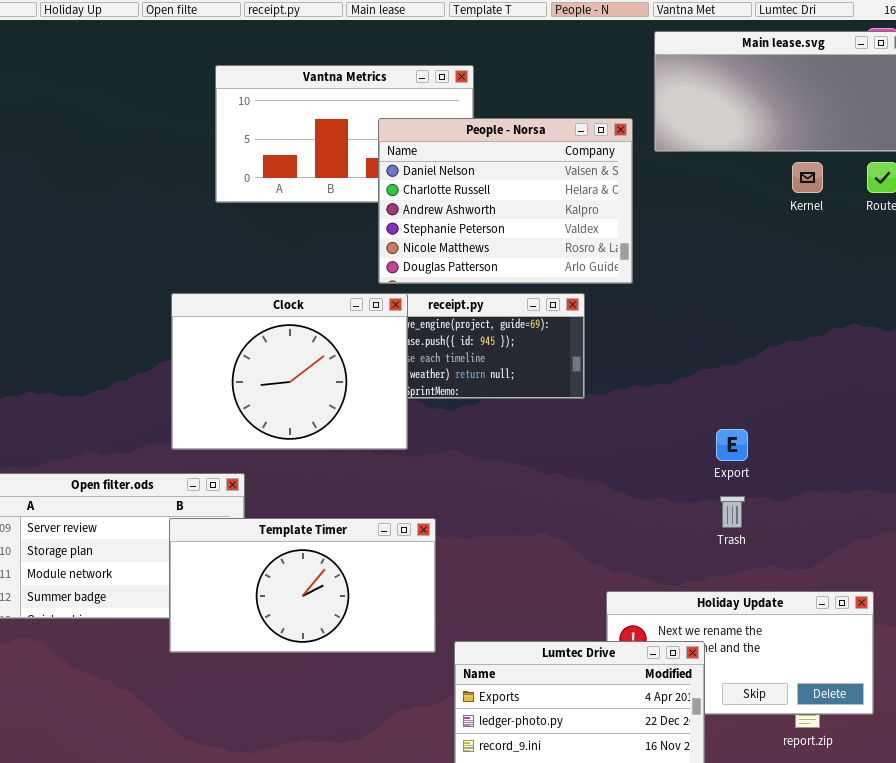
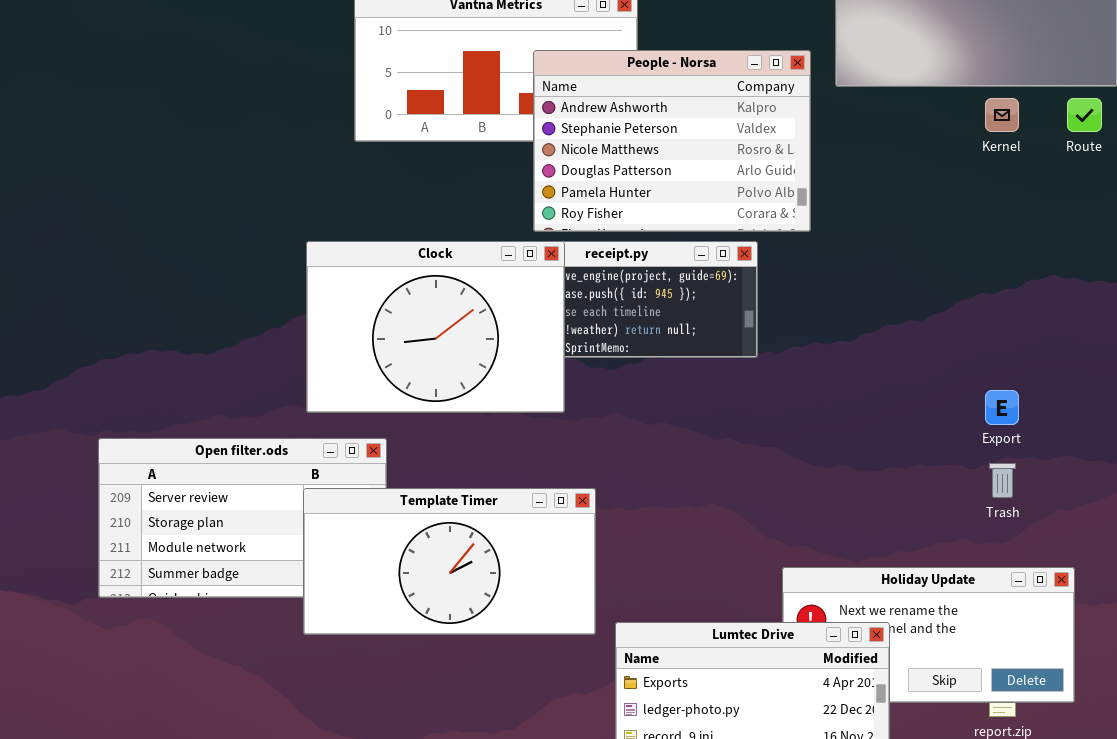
People - Norsa: [378,118,633,284] -> [533,50,811,232], scrolled down 2 rows
Export: [716,429,748,461] -> [985,390,1019,425], moved
Trash: [720,496,745,528] -> [989,463,1016,498], moved

